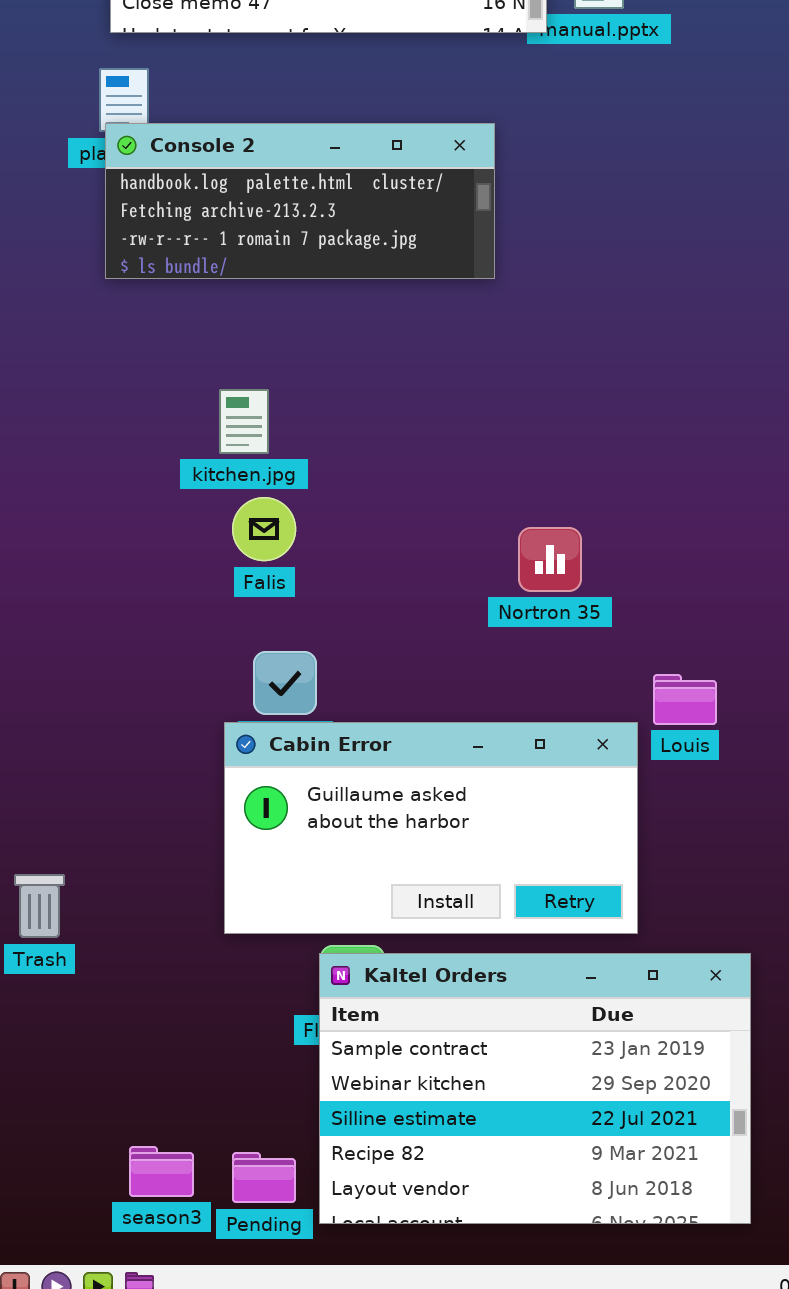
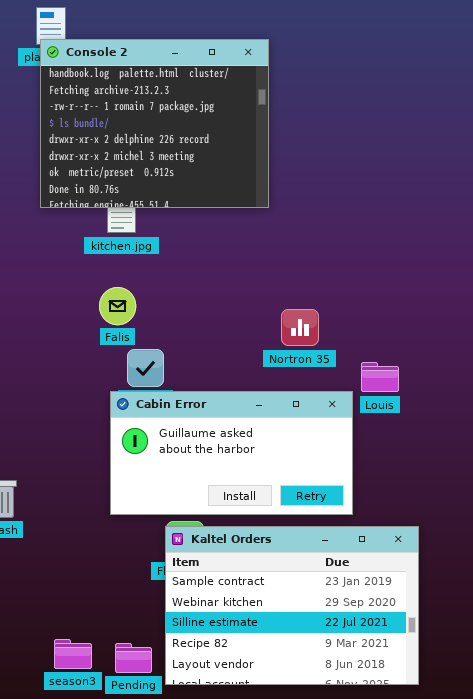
Console 2: [105,123,495,279] -> [40,39,269,208], resized
Falis: [232,497,296,561] -> [99,287,136,325], moved
Nortron 35: [518,527,582,592] -> [281,309,319,346], moved

